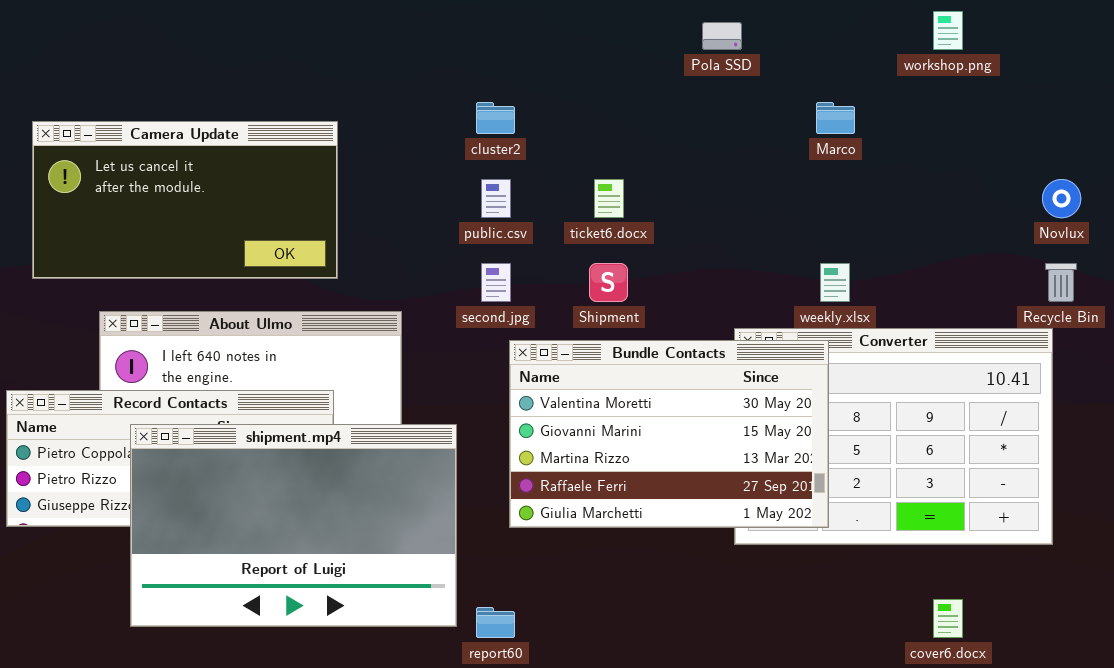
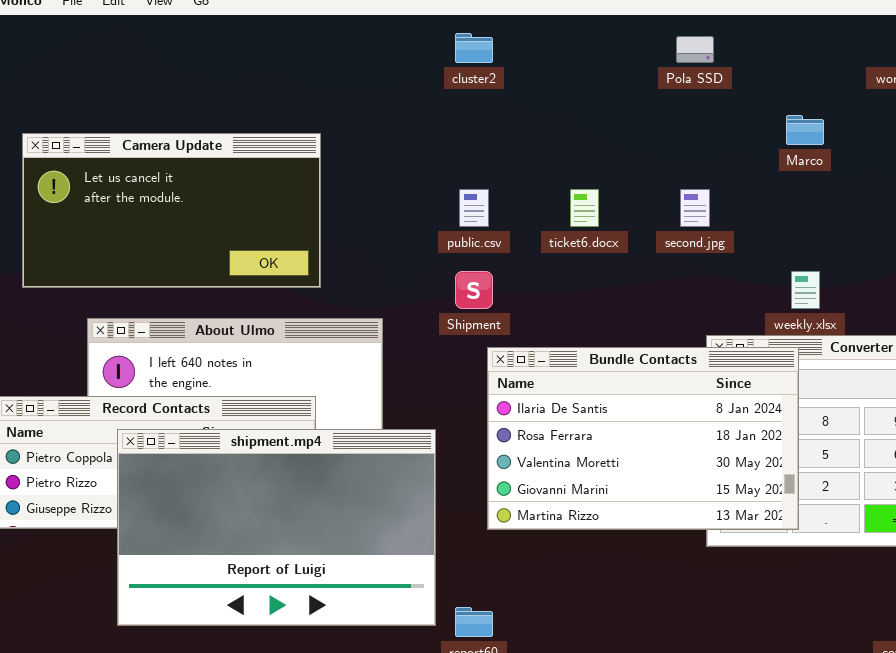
cluster2: [476,102,515,134] -> [455,33,493,63], moved
second.jpg: [481,263,511,302] -> [680,189,710,227], moved
Shipment: [589,263,628,302] -> [455,271,493,309], moved
Bundle Contacts: [509,340,829,528] -> [487,347,799,530], scrolled up 2 rows

